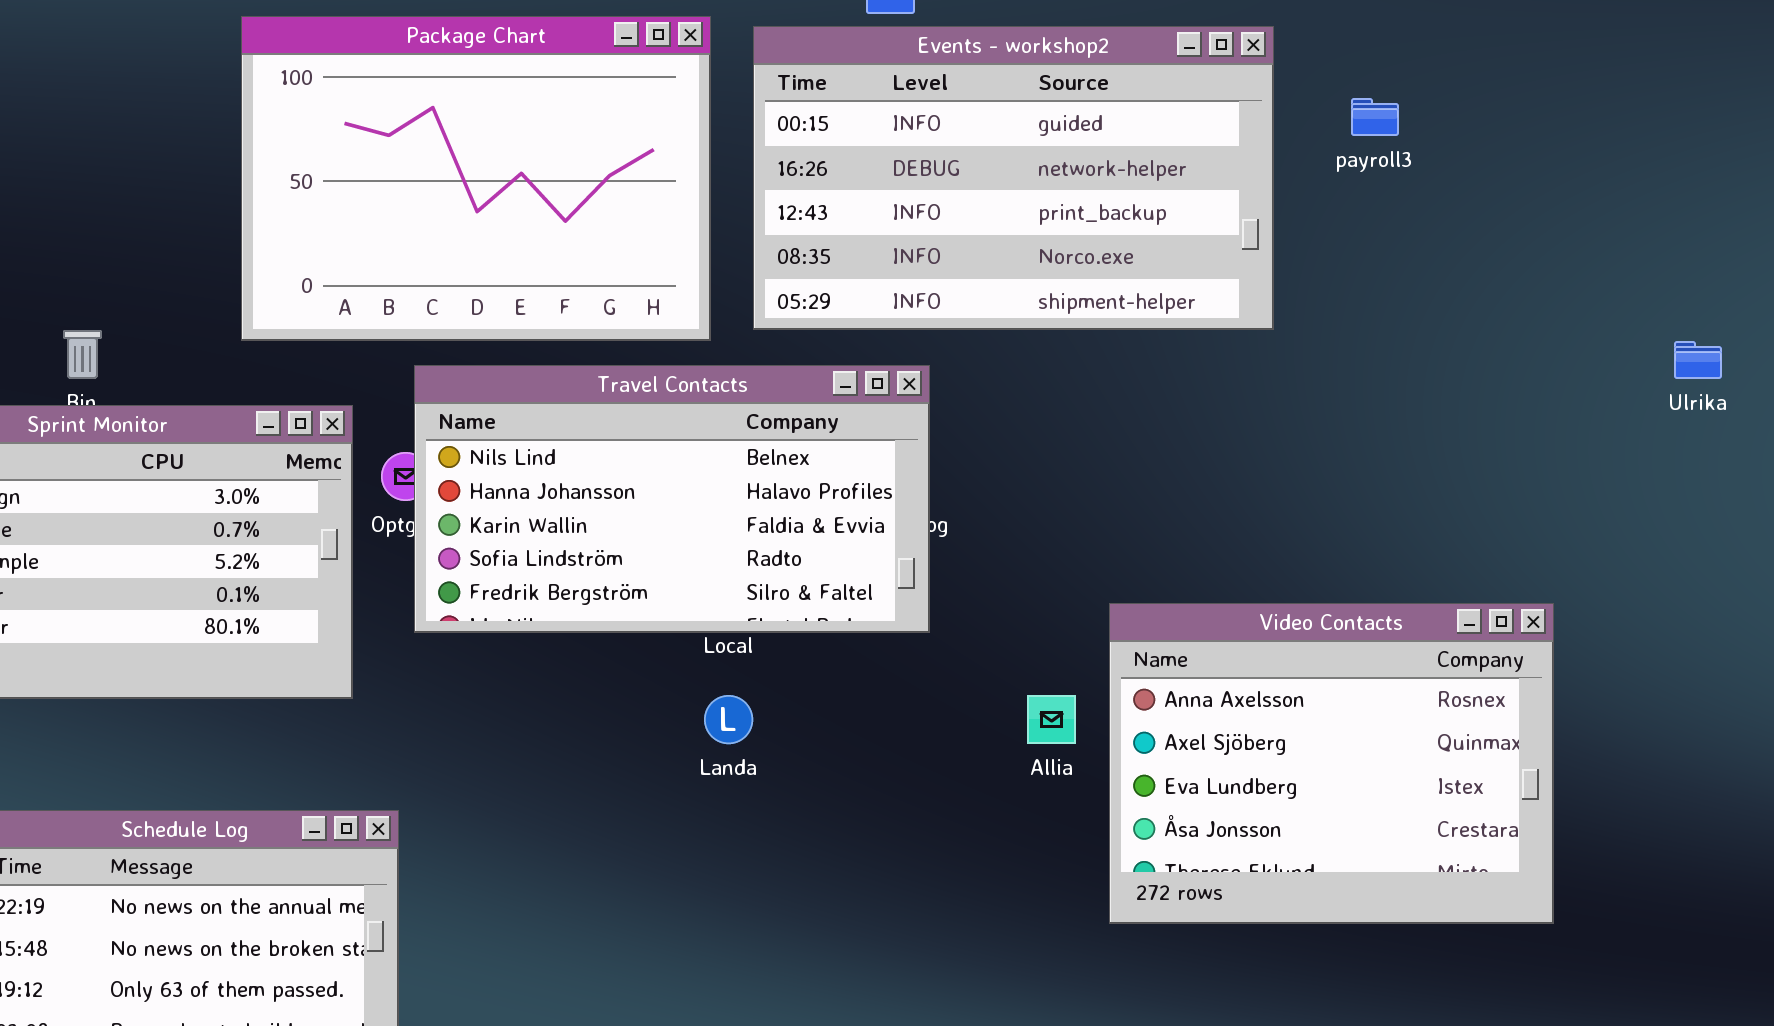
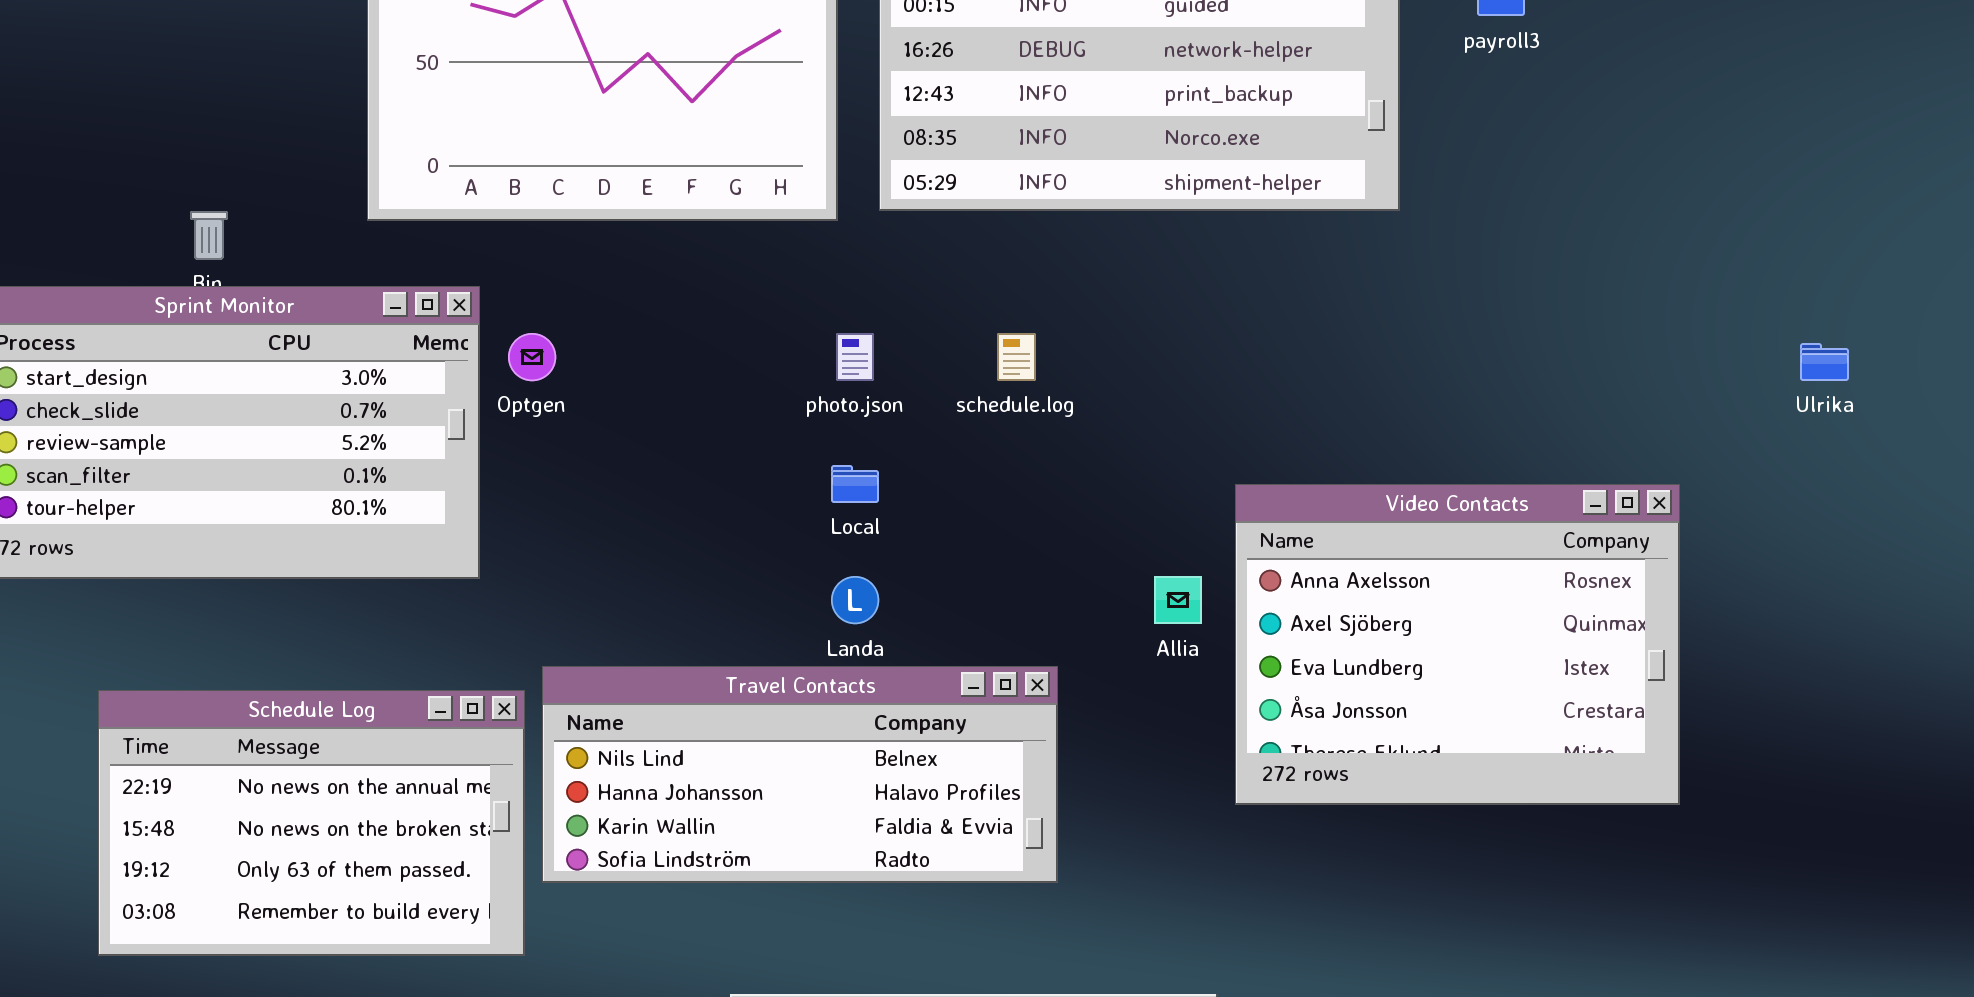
Ulrika: [1674,341,1722,379] -> [1800,343,1849,381], moved
Travel Contacts: [414,365,930,633] -> [542,666,1058,883], moved, resized

